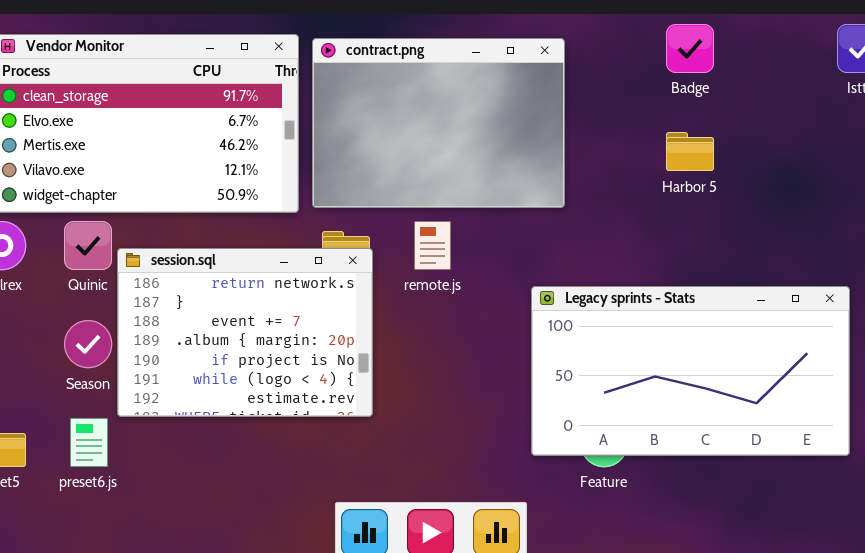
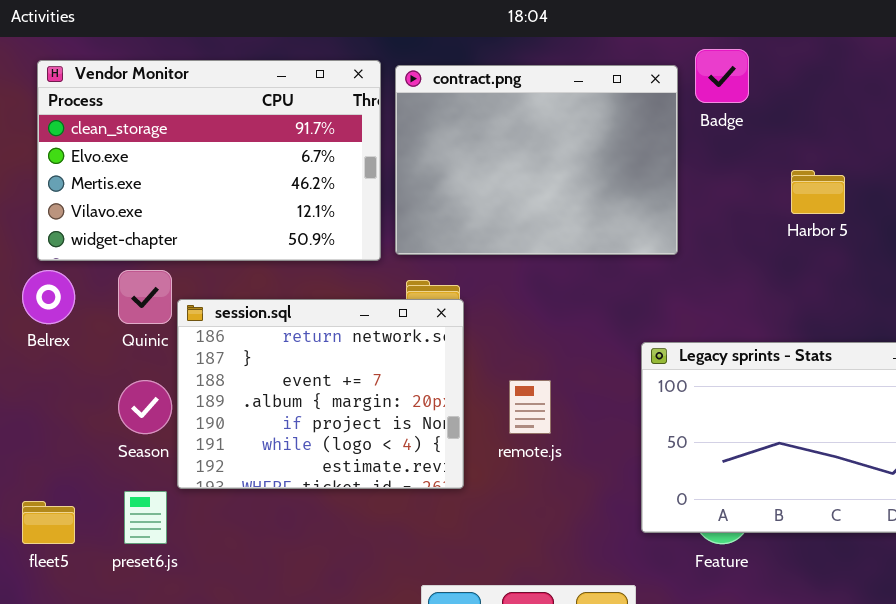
Badge: [666,24,714,73] -> [695,49,749,103], moved
remote.js: [414,221,451,270] -> [509,380,551,434], moved

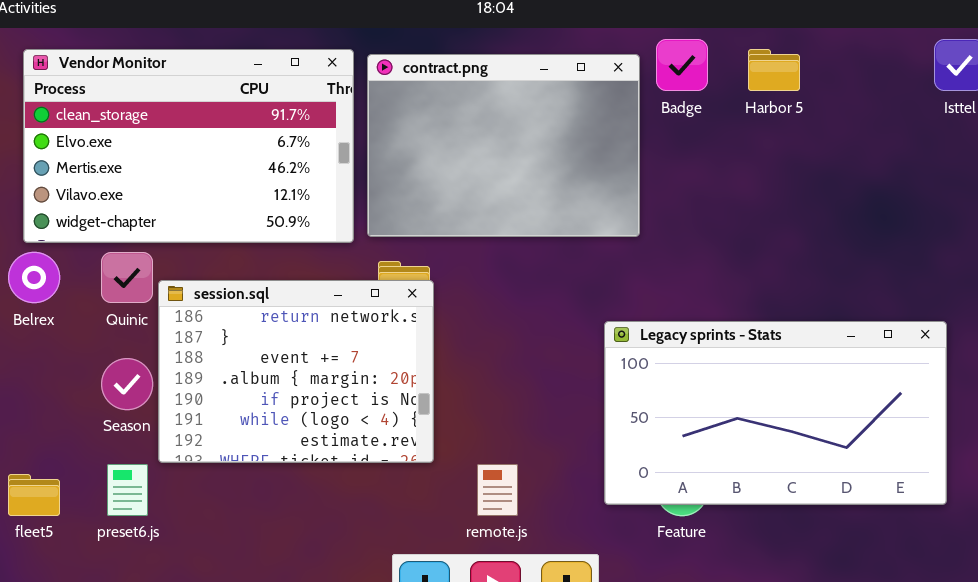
Harbor 5: [791,170,845,214] -> [748,49,800,91], moved
remote.js: [509,380,551,434] -> [477,464,518,516], moved

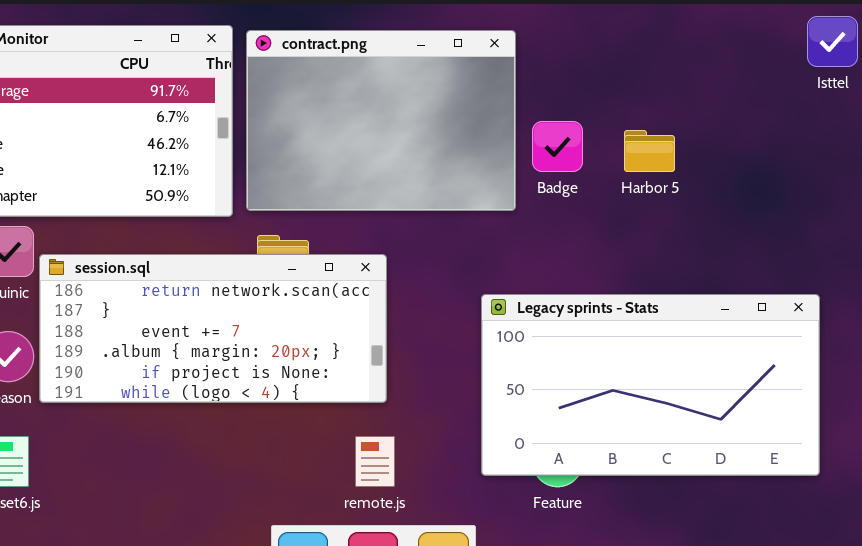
Badge: [656,39,708,91] -> [532,121,583,172], moved
Harbor 5: [748,49,800,91] -> [624,130,675,172], moved
session.sql: [158,280,434,463] -> [39,254,387,403], resized

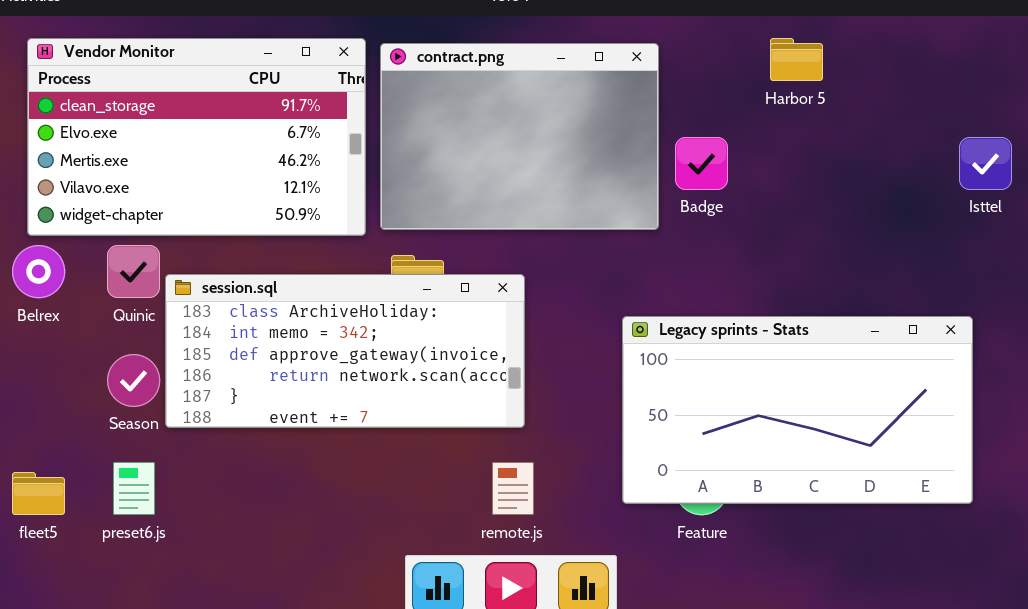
Isttel: [807,16,858,67] -> [959,137,1012,190], moved
Harbor 5: [624,130,675,172] -> [770,38,823,81], moved
session.sql: [39,254,387,403] -> [165,274,525,428], scrolled up 3 rows

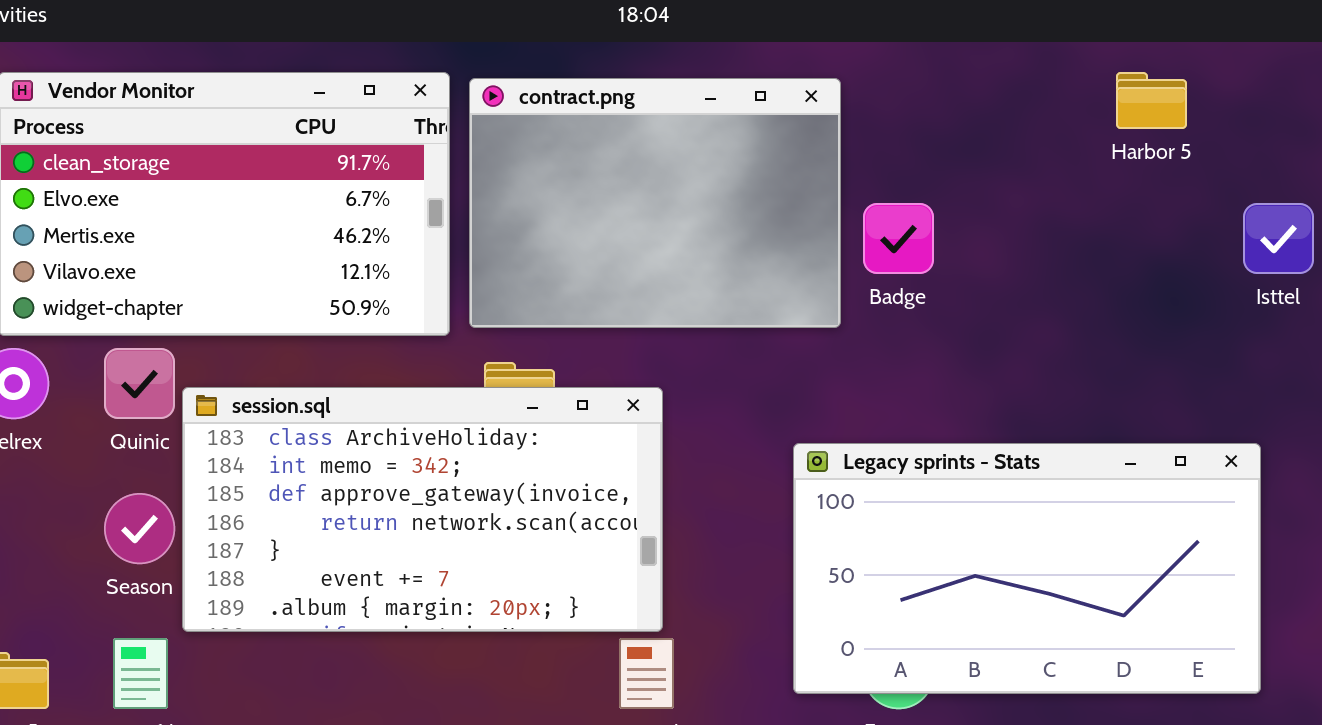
Harbor 5: [770,38,823,81] -> [1116,72,1187,129], moved
session.sql: [165,274,525,428] -> [182,387,663,632], resized

